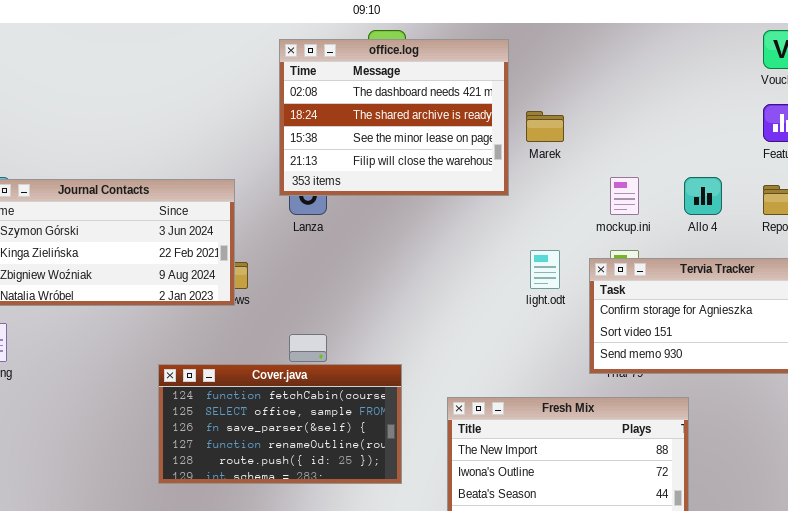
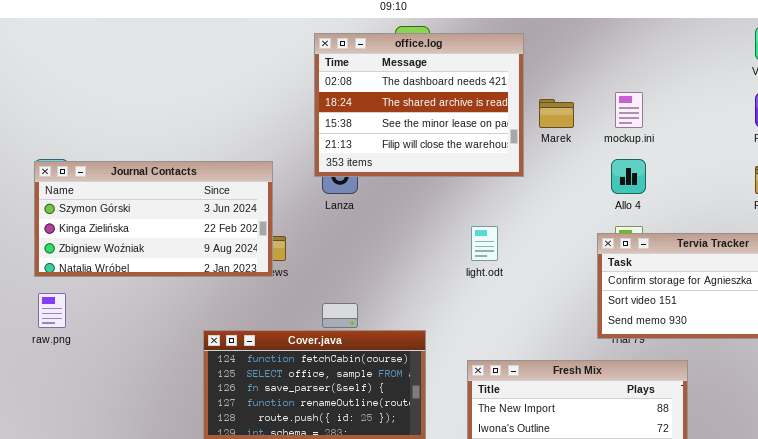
mockup.ini: [610,177,639,215] -> [615,92,643,128], moved
Allo 4: [684,177,722,215] -> [611,159,646,194], moved
light.odt: [530,250,560,289] -> [471,226,498,261], moved

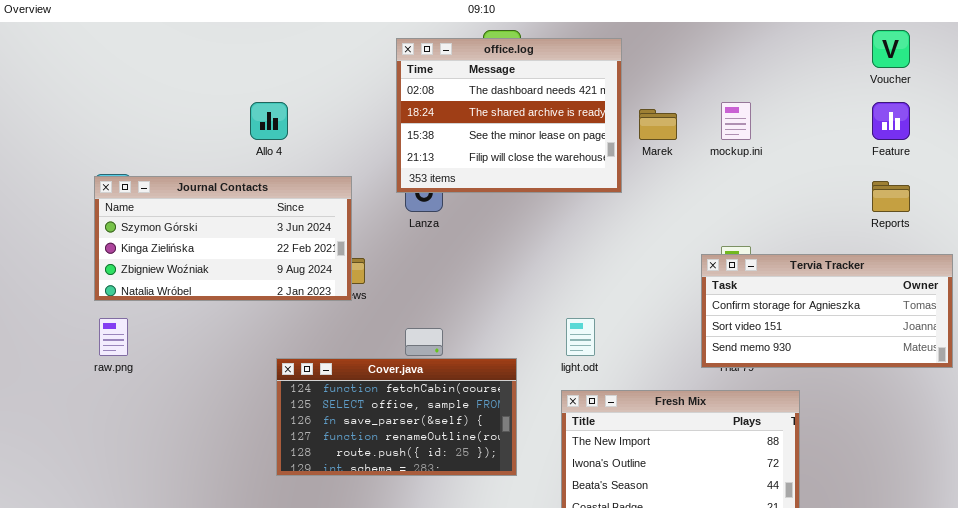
Allo 4: [611,159,646,194] -> [250,102,288,140], moved
light.odt: [471,226,498,261] -> [566,318,595,356], moved

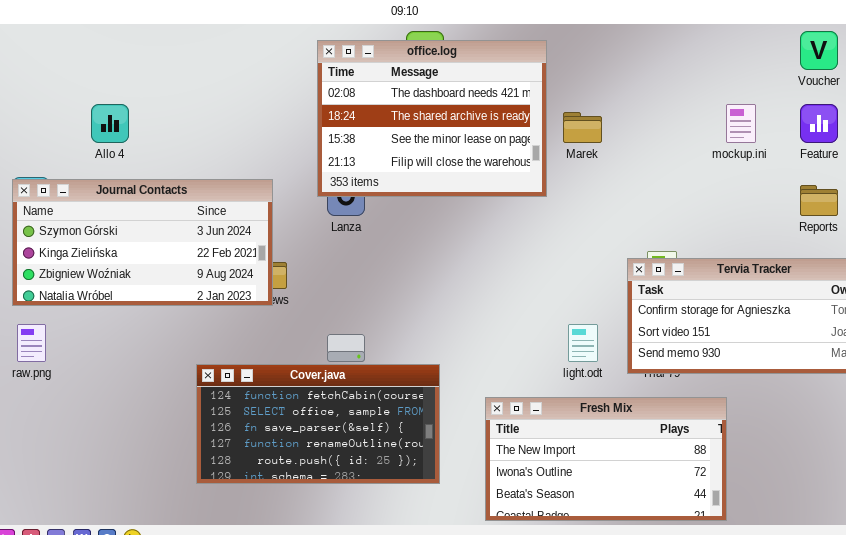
Allo 4: [250,102,288,140] -> [91,104,129,143], moved
mockup.ini: [721,102,751,140] -> [726,104,756,143], moved
light.odt: [566,318,595,356] -> [568,324,598,362], moved

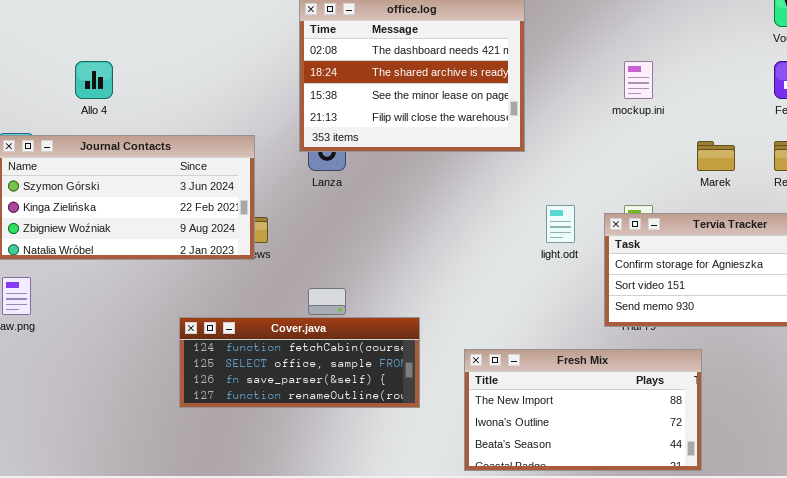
mockup.ini: [726,104,756,143] -> [624,61,653,99], moved
Marek: [563,112,602,143] -> [697,141,735,171], moved
light.odt: [568,324,598,362] -> [546,205,575,243], moved
Cover.java: [196,364,440,484] -> [179,317,420,408], resized

